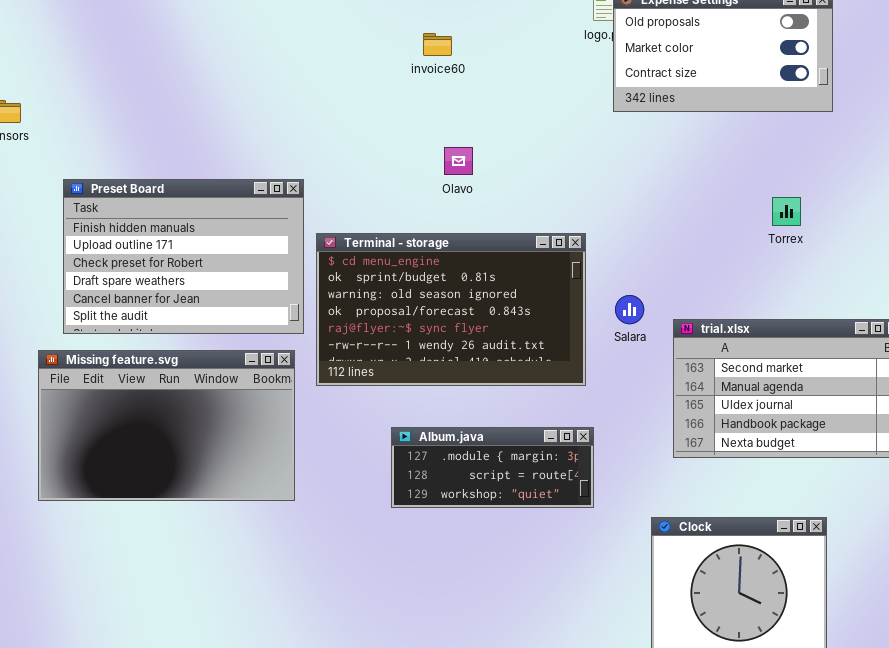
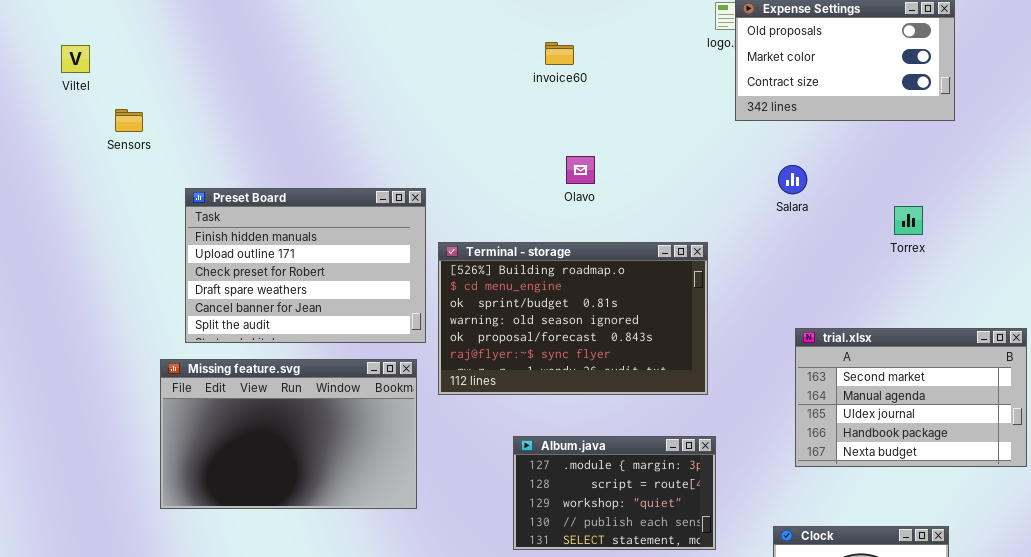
Terminal - storage: [316,233,586,386] -> [438,242,708,395], scrolled up 1 row
Salara: [615,295,644,324] -> [778,165,807,194], moved
Album.java: [391,427,594,508] -> [513,436,716,550], resized

